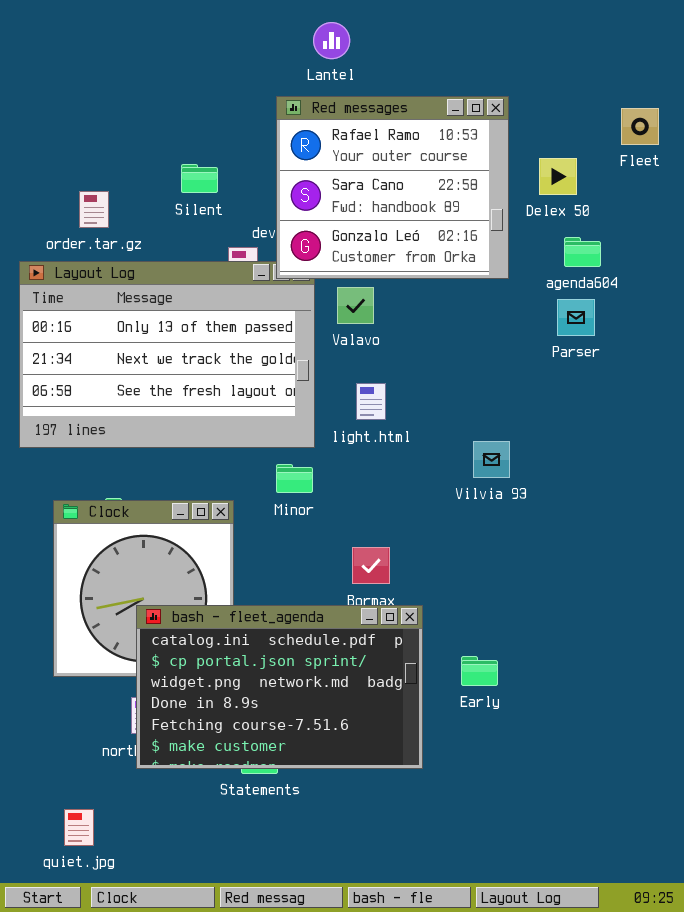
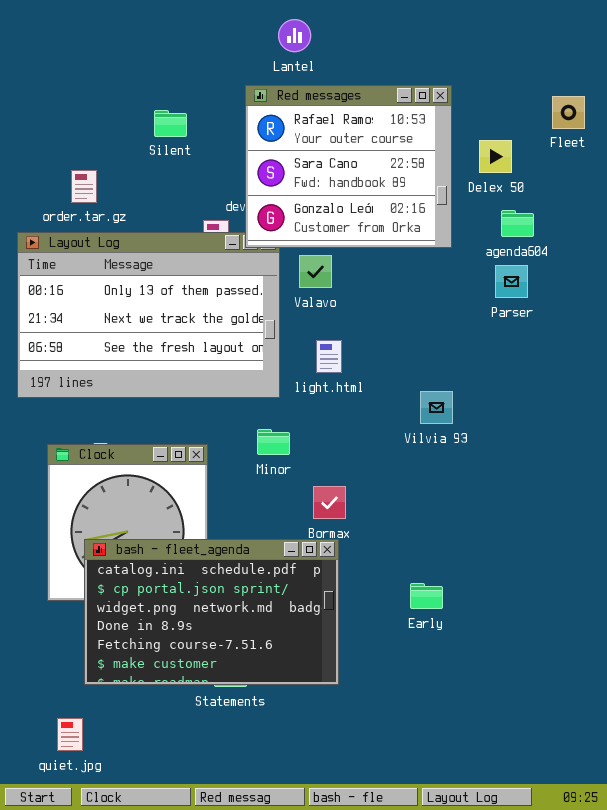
Silent: [181,164,218,193] -> [154,110,187,137], moved
Minor: [276,464,313,493] -> [257,429,290,455], moved
bash - fleet_agenda: [136,605,423,769] -> [84,539,339,685], moved

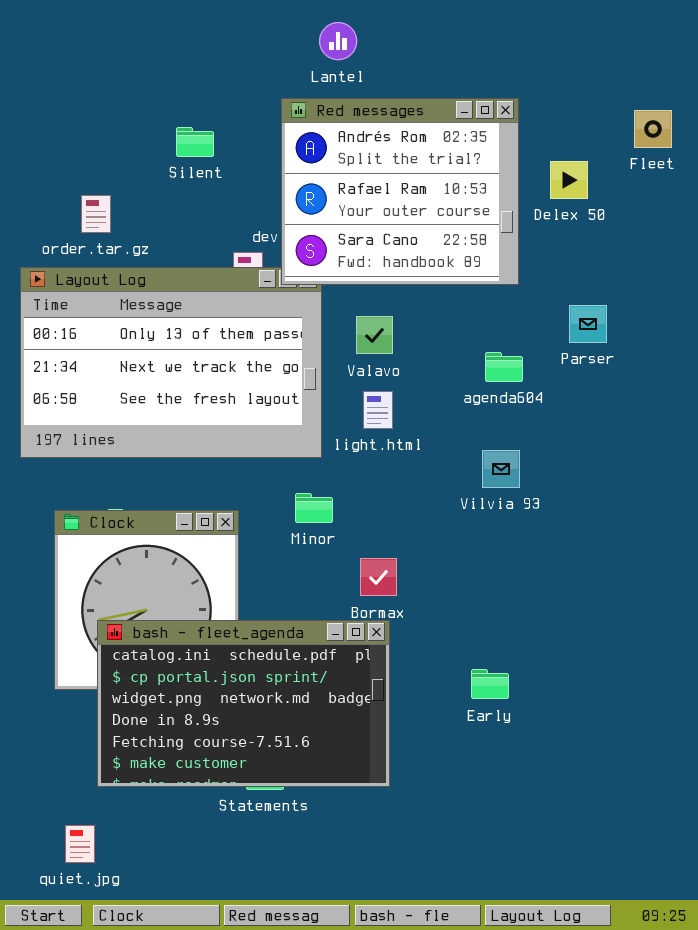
Red messages: [245,85,452,248] -> [281,98,519,285], scrolled up 1 row
agenda604: [501,210,534,237] -> [485,352,523,382], moved
Valavo: [299,255,332,288] -> [356,316,393,354], moved

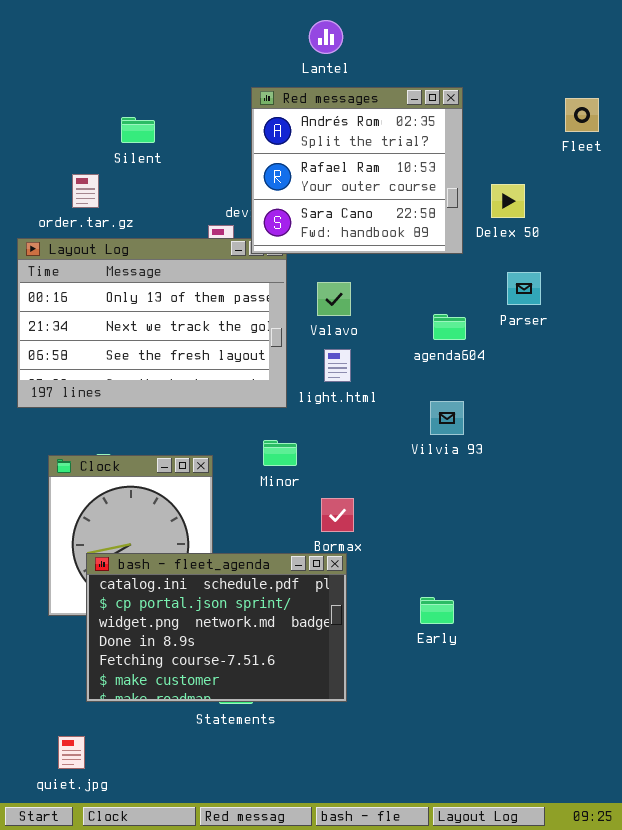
Lantel: [319,22,357,60] -> [309,20,343,54], moved
Silent: [176,127,214,157] -> [121,117,155,143], moved
Delex 50: [550,161,588,199] -> [491,184,525,218], moved

